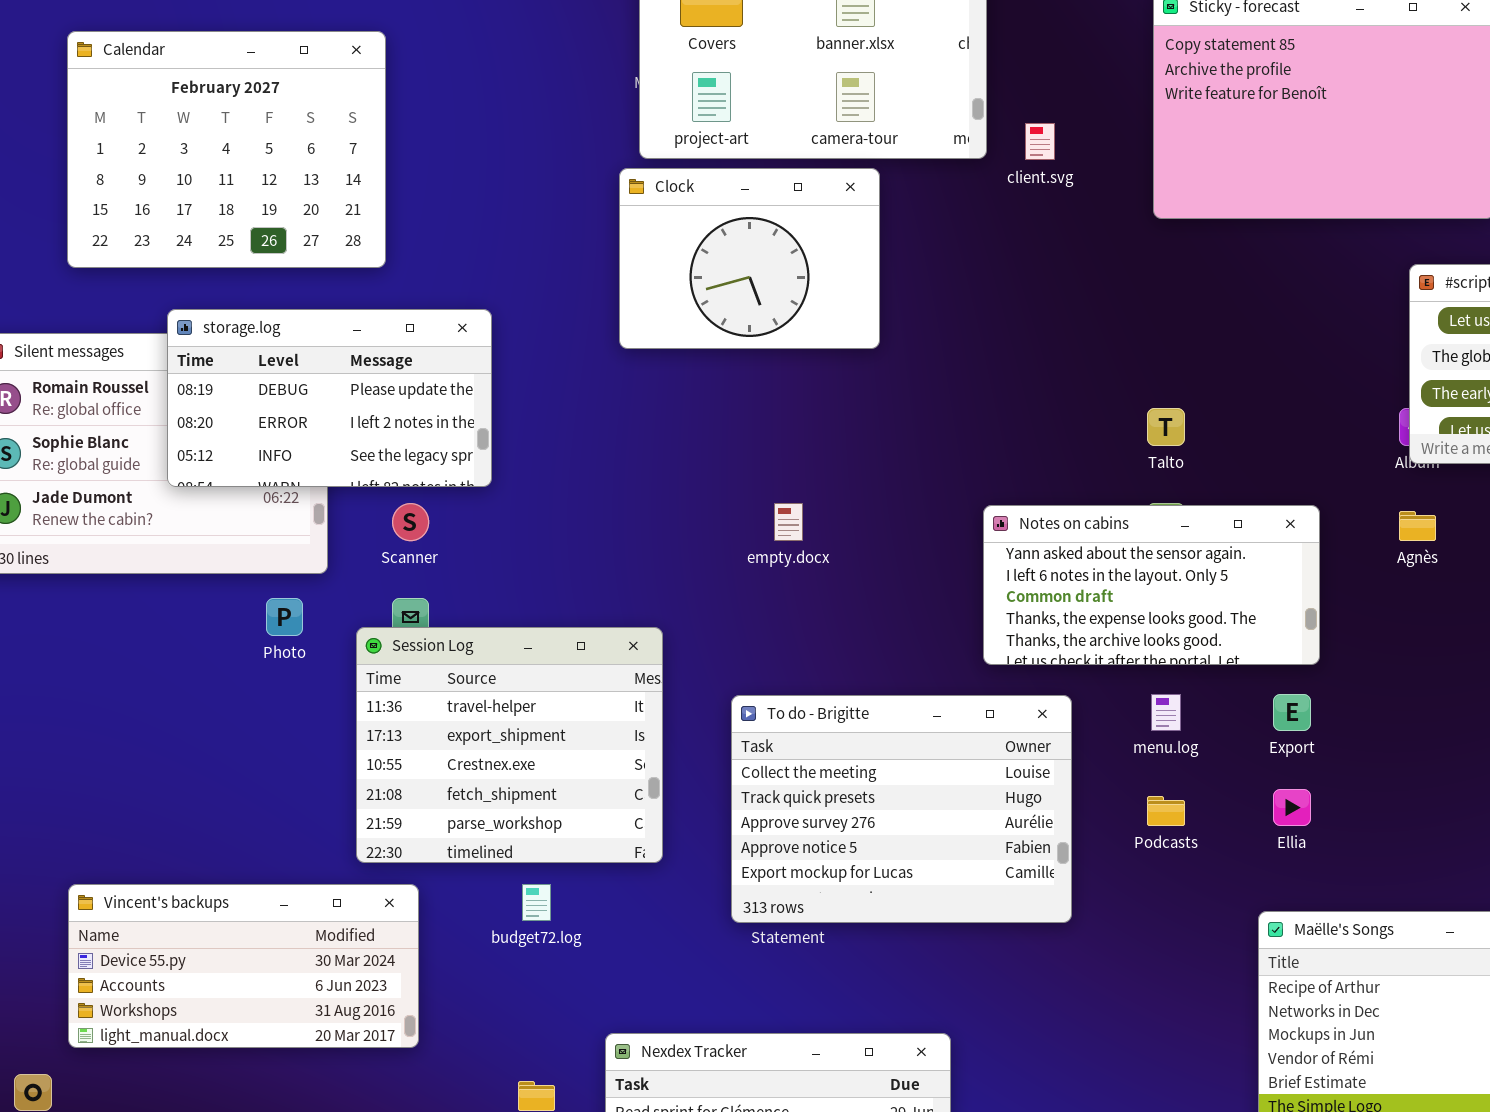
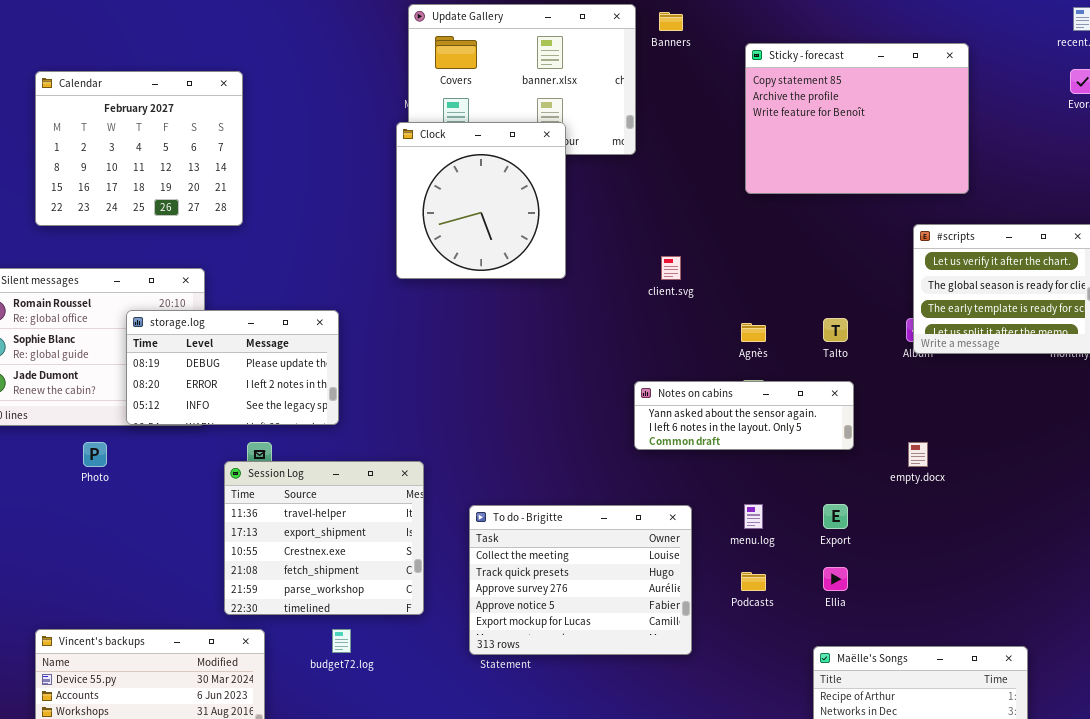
client.svg: [1025,123,1055,160] -> [661,256,681,280], moved
Clock: [619,168,880,349] -> [396,122,566,279], resized
storage.log: [167,309,492,487] -> [126,310,339,425], moved
Talto: [1147,408,1185,446] -> [823,318,848,342], moved
empty.docx: [774,503,803,541] -> [908,442,928,467], moved
Notes on cabins: [983,505,1320,665] -> [634,381,854,450], resized
Agnès: [1399,511,1436,541] -> [741,323,766,342], moved
Photo: [266,598,303,636] -> [83,442,107,467], moved

